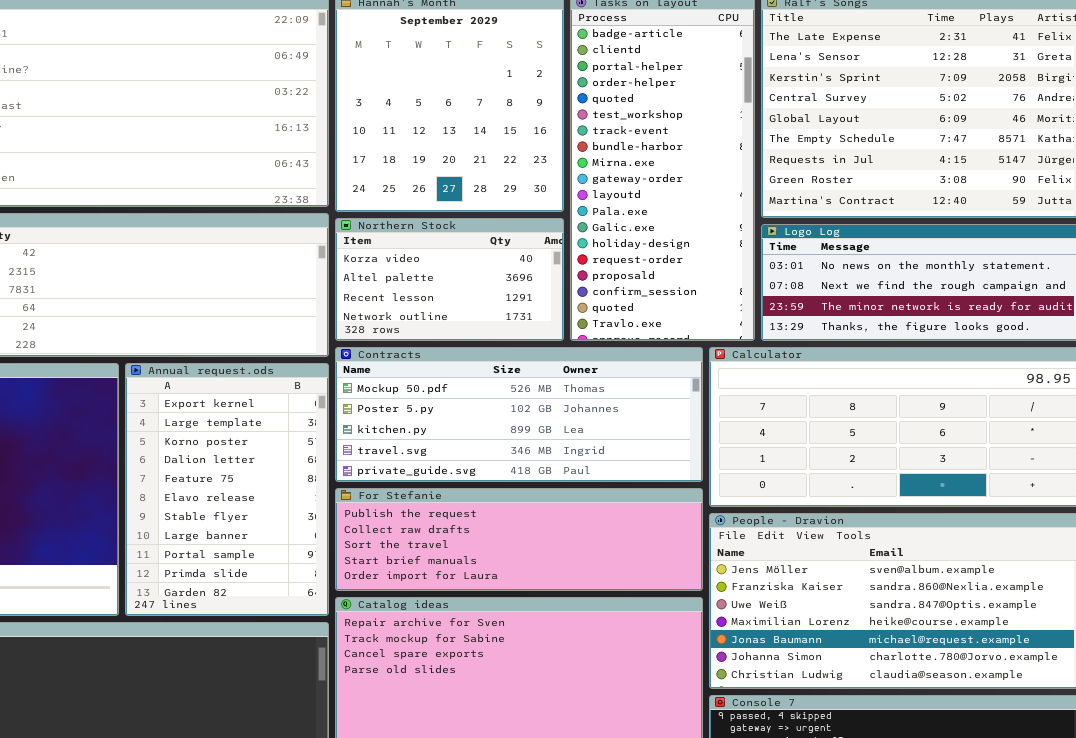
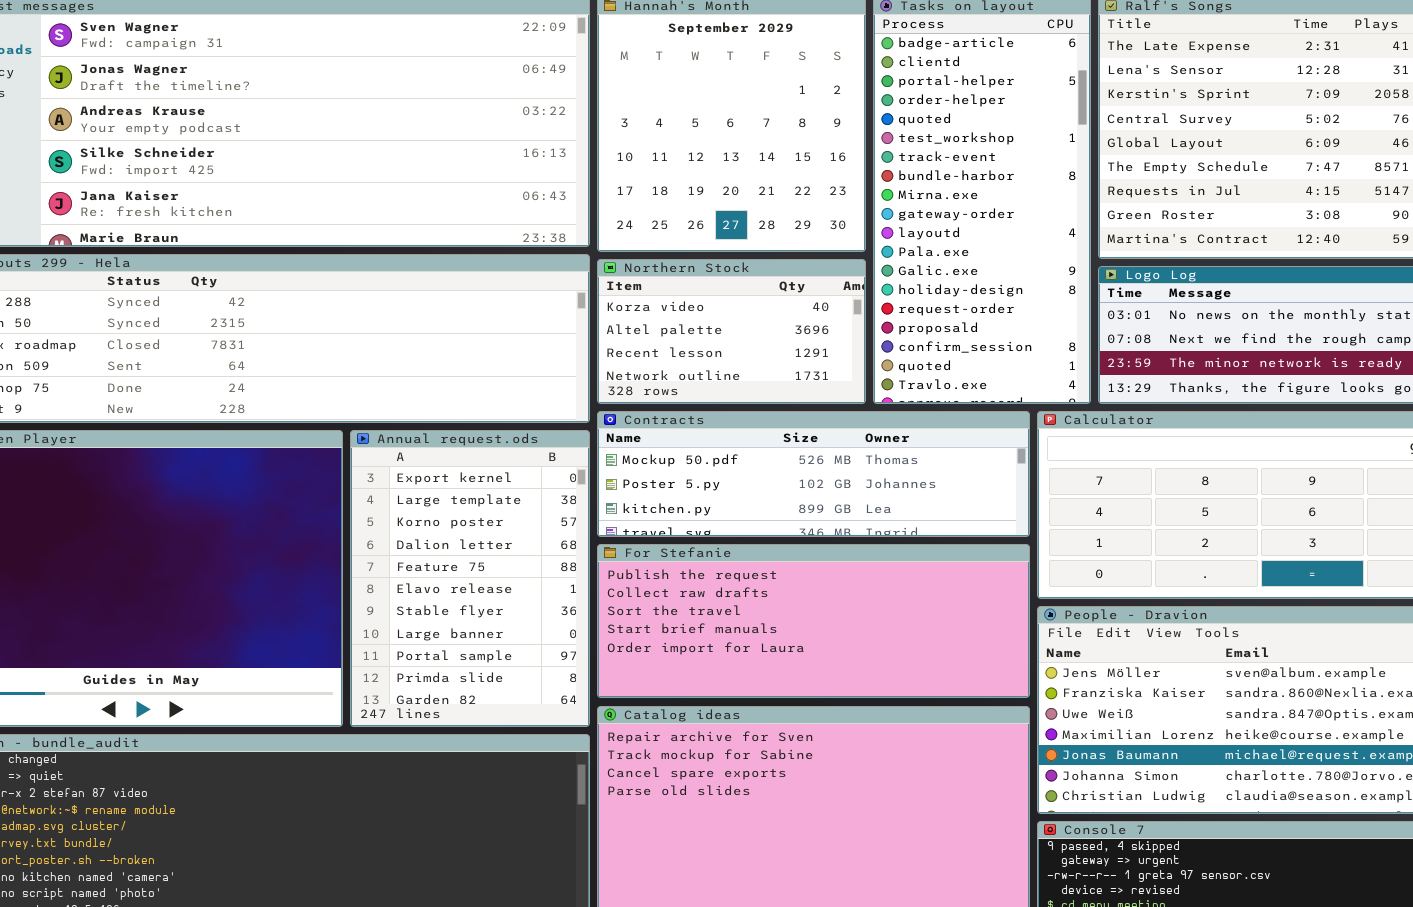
Contracts: [335,347,703,482] -> [597,411,1030,537], resized
For Stefanie: [335,488,703,591] -> [597,544,1030,698], resized

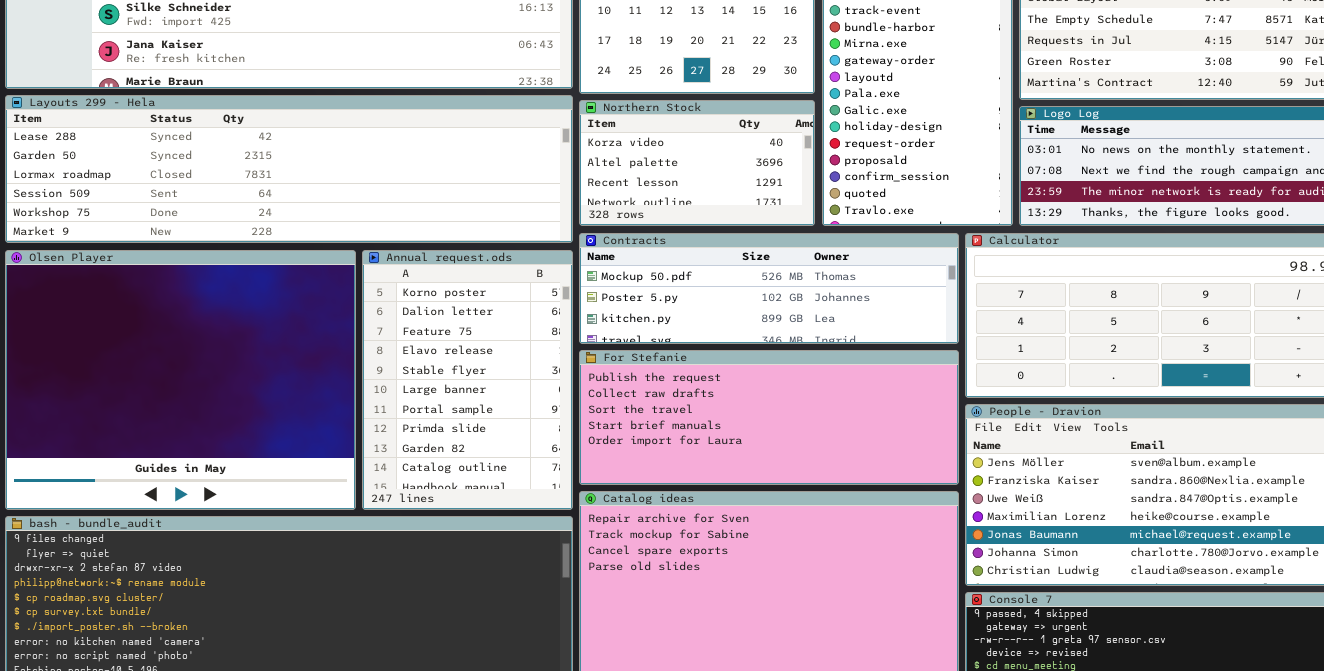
Annual request.ods: [350,430,590,727] -> [362,250,573,510], scrolled down 2 rows

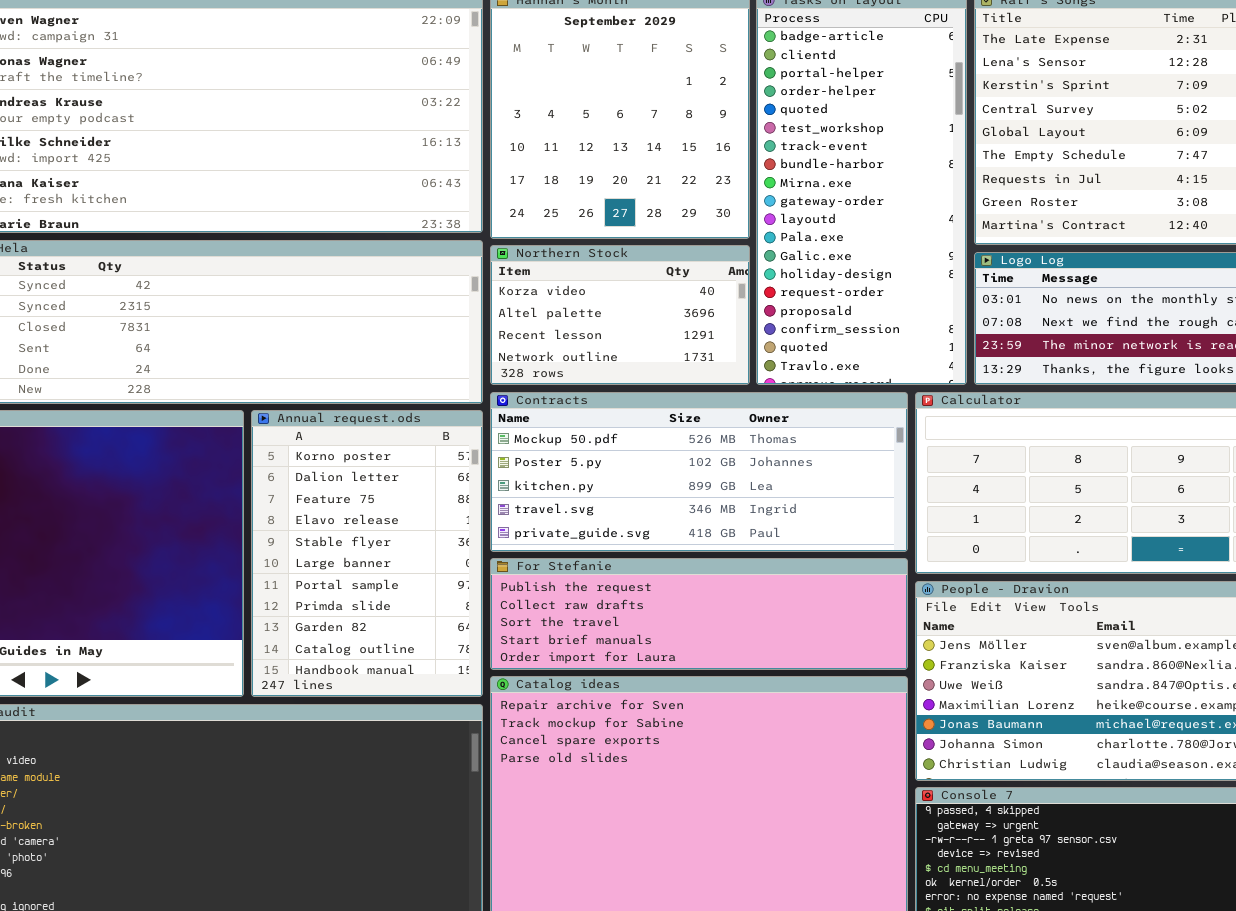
Contracts: [579,233,959,344] -> [490,392,908,552], resized
For Stefanie: [579,350,959,485] -> [490,558,908,670], resized

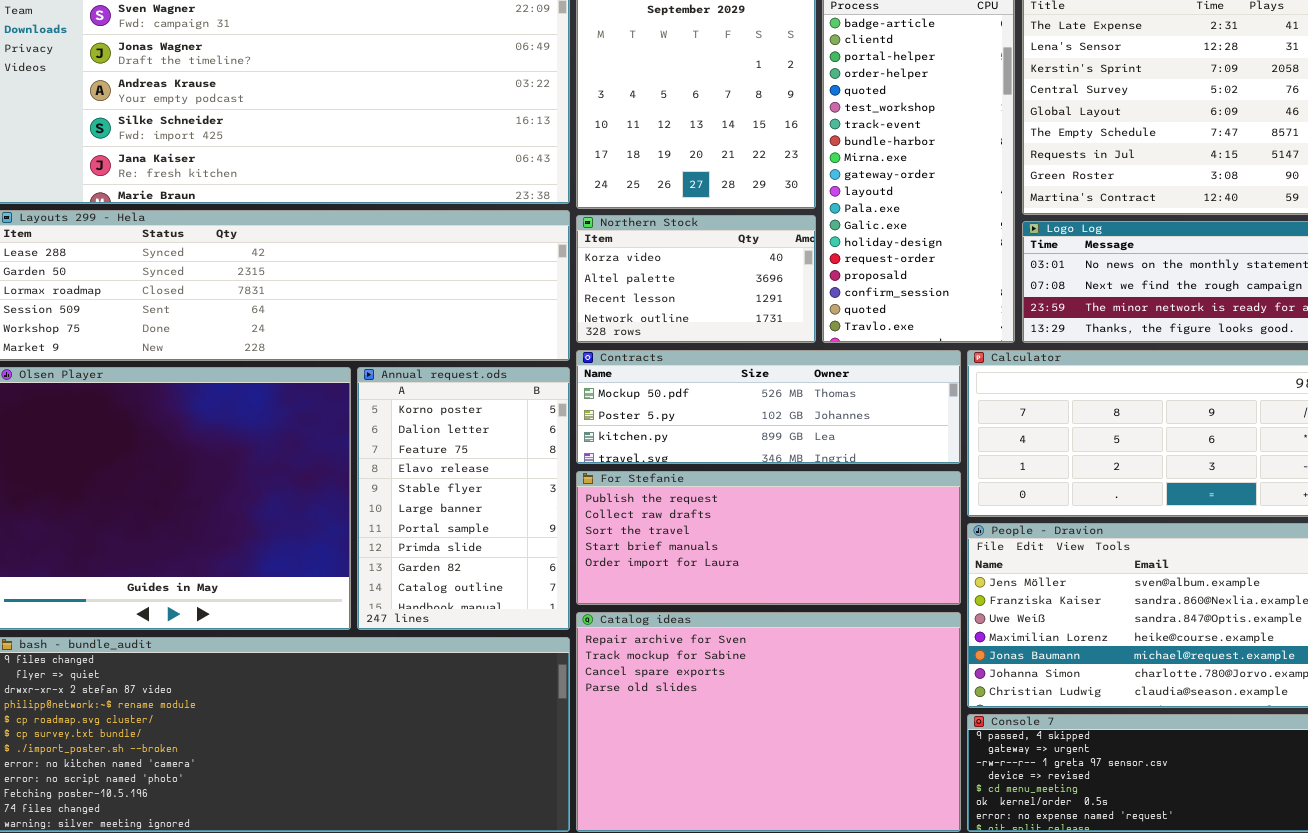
Contracts: [490,392,908,552] -> [576,350,961,464], resized
For Stefanie: [490,558,908,670] -> [576,471,961,605], resized

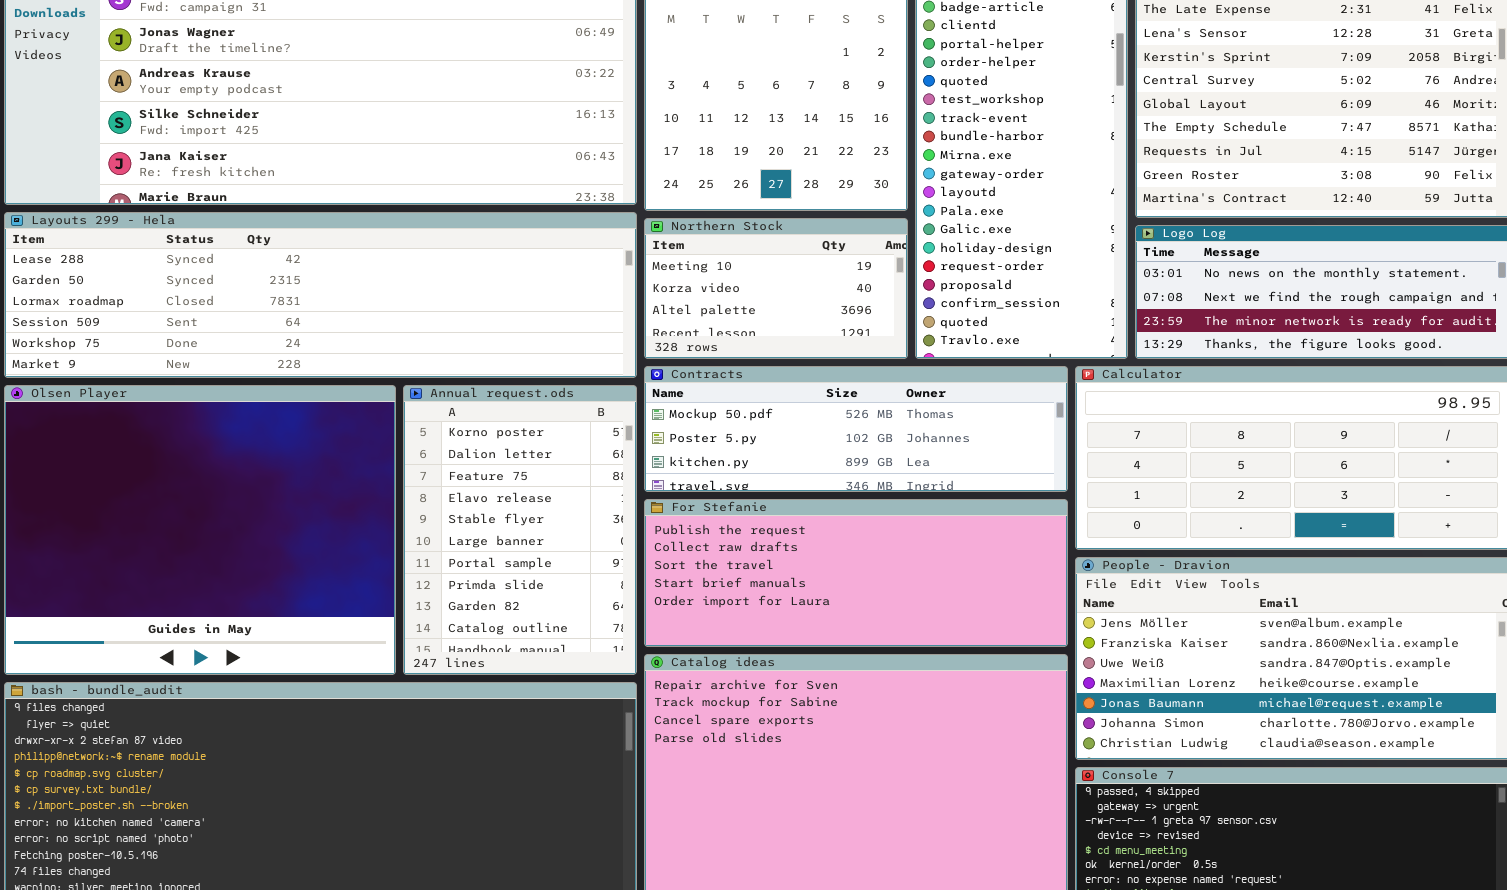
Northern Stock: [576,215,816,343] -> [644,218,908,359], scrolled up 1 row

